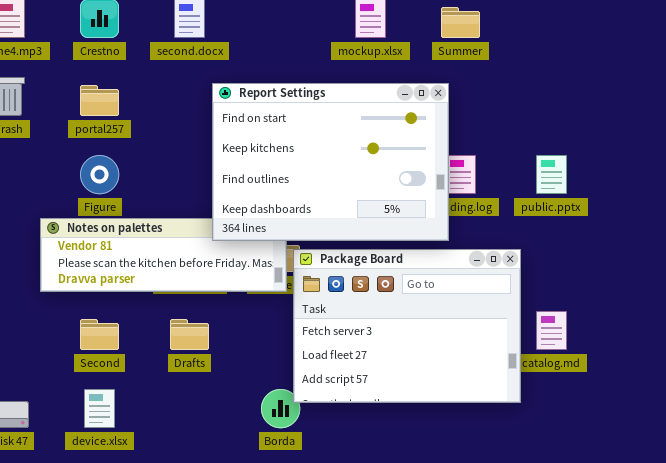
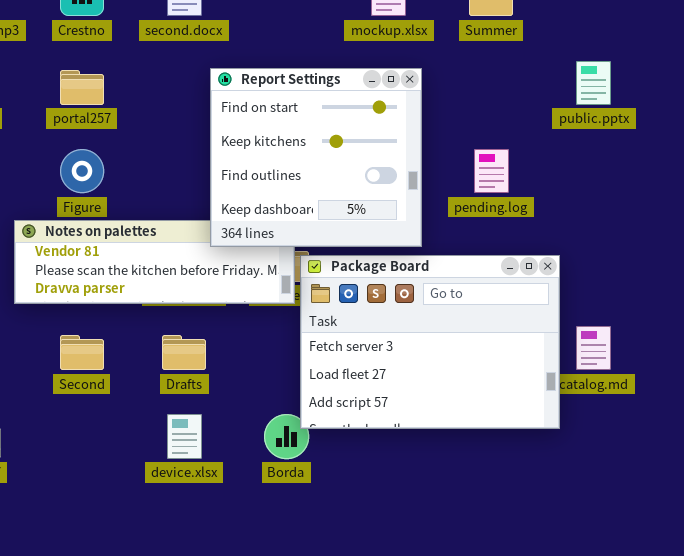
Report Settings: [212,83,449,241] -> [210,68,422,247], resized
public.pptx: [536,155,567,194] -> [576,61,611,105], moved
device.xlsx: [84,389,115,428] -> [167,414,202,459], moved

